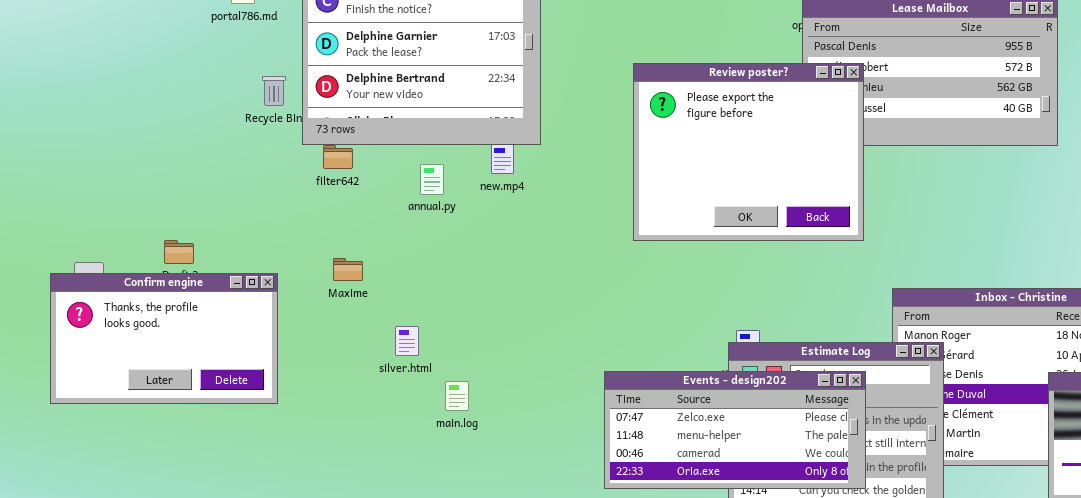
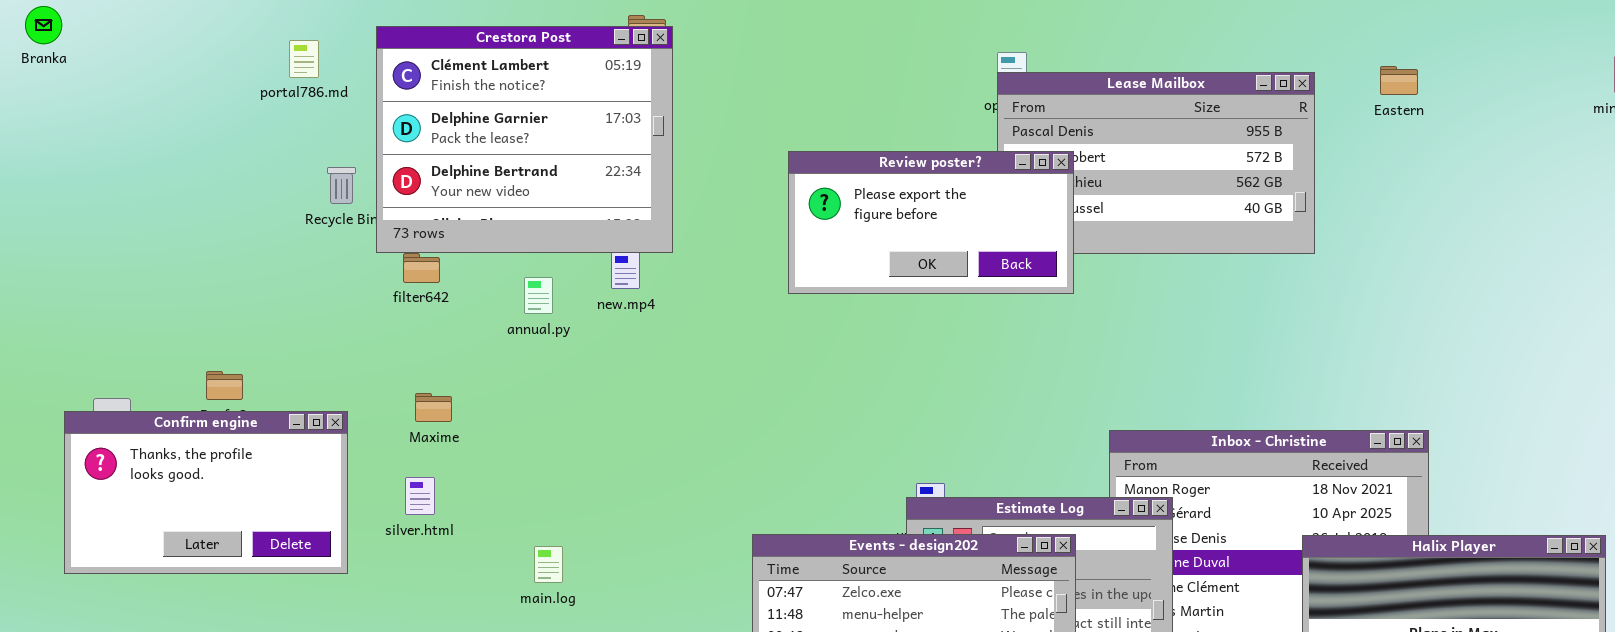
Review poster?: [633,63,864,241] -> [788,151,1074,294], resized
silver.html: [395,326,419,356] -> [405,477,435,515], moved
main.log: [445,381,469,411] -> [534,546,563,583], moved

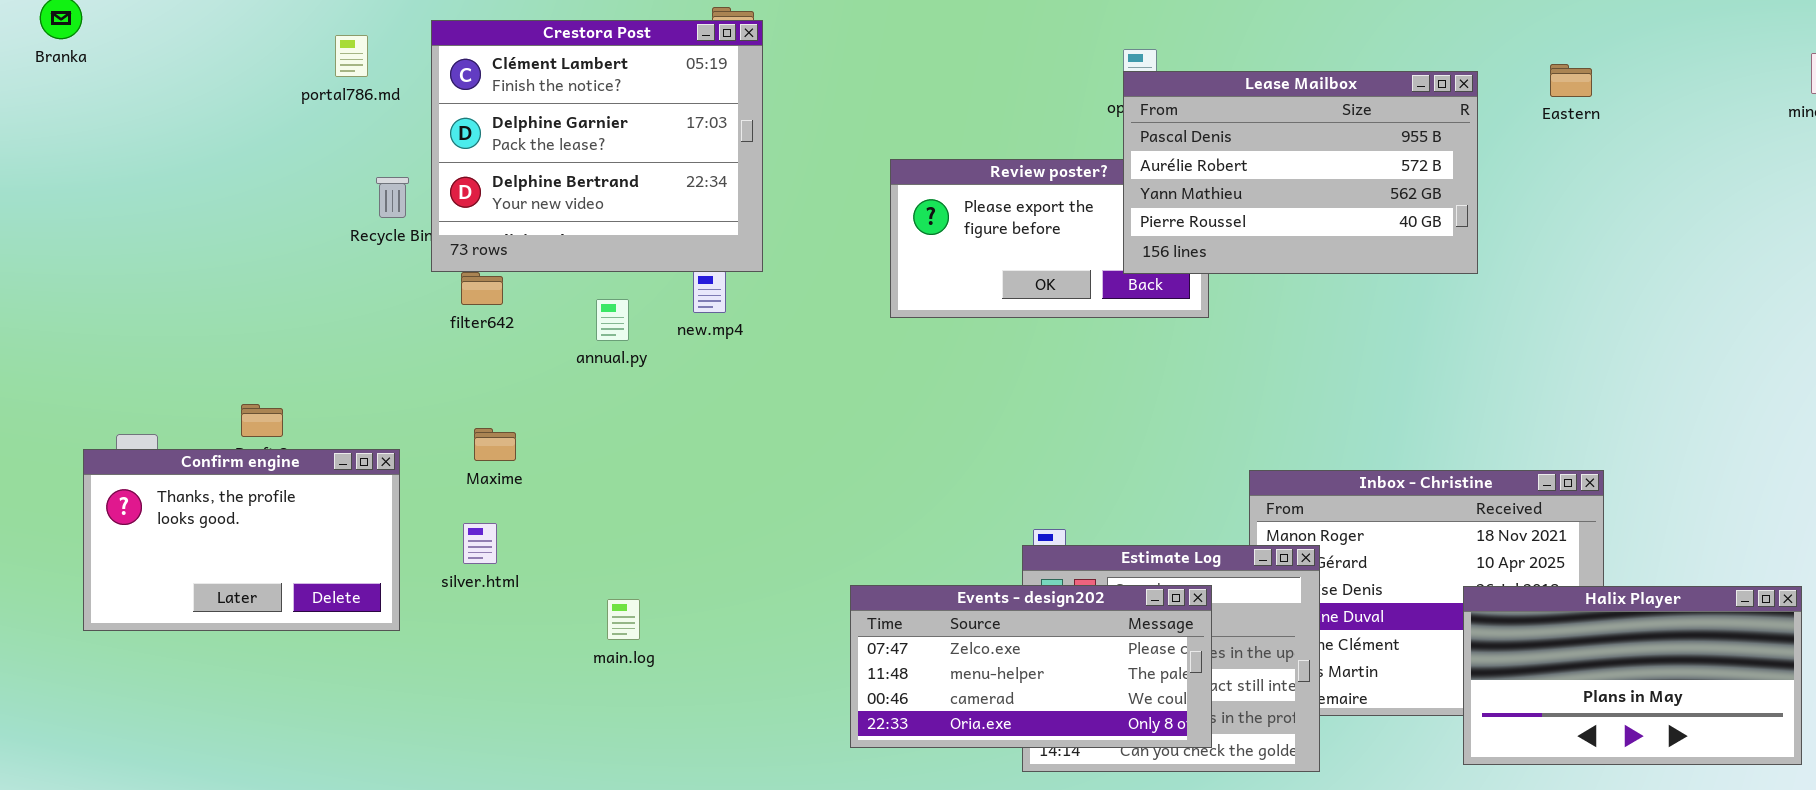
Lease Mailbox: [997,72,1315,254] -> [1123,71,1478,274], raised

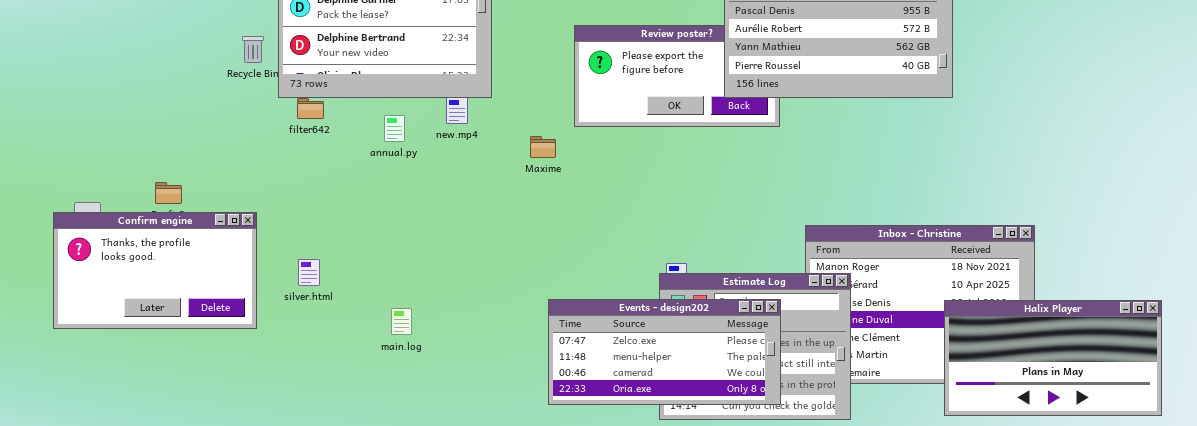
Maxime: [474,428,516,461] -> [530,136,556,158], moved

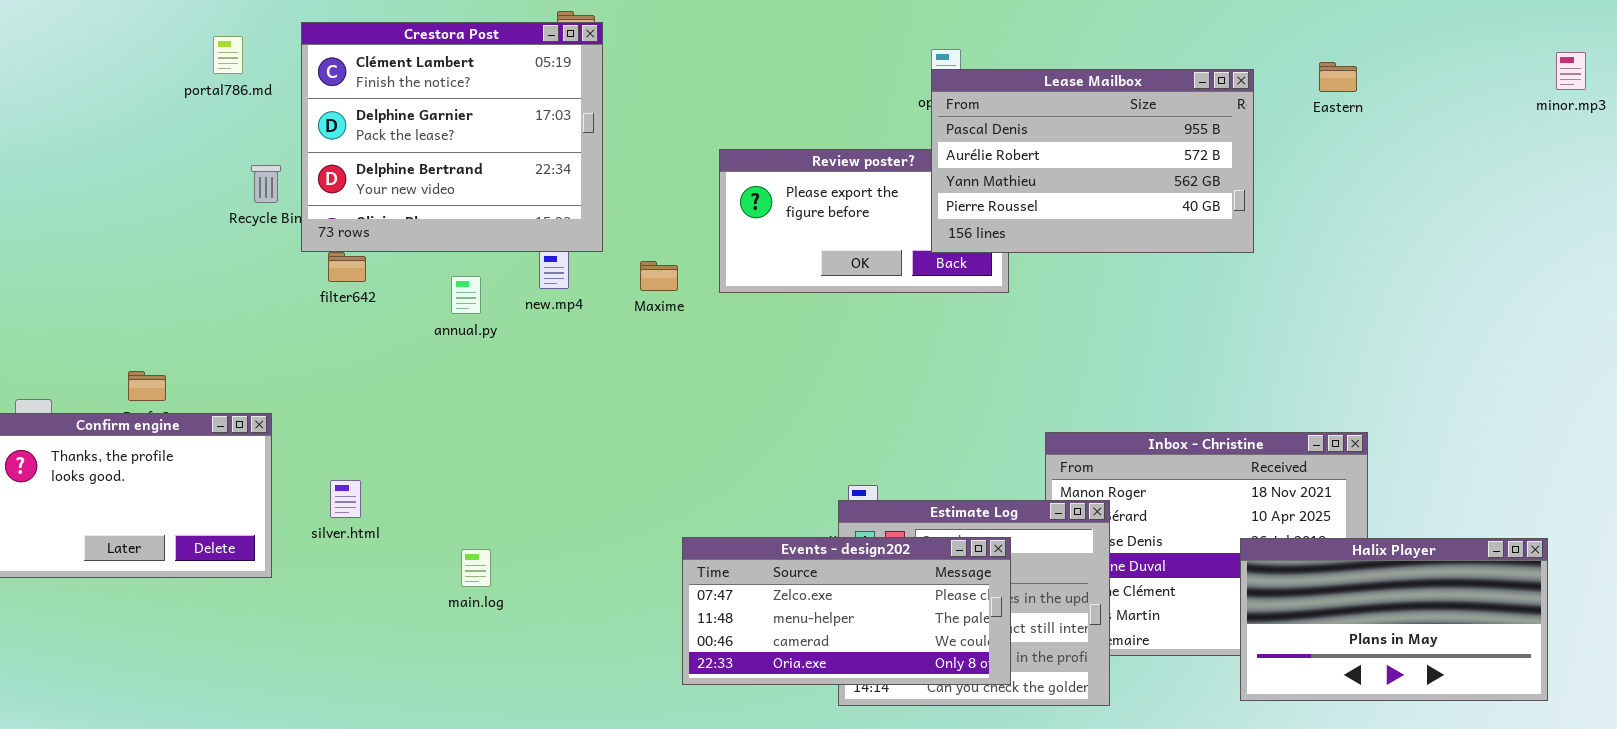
Maxime: [530,136,556,158] -> [640,261,678,291], moved

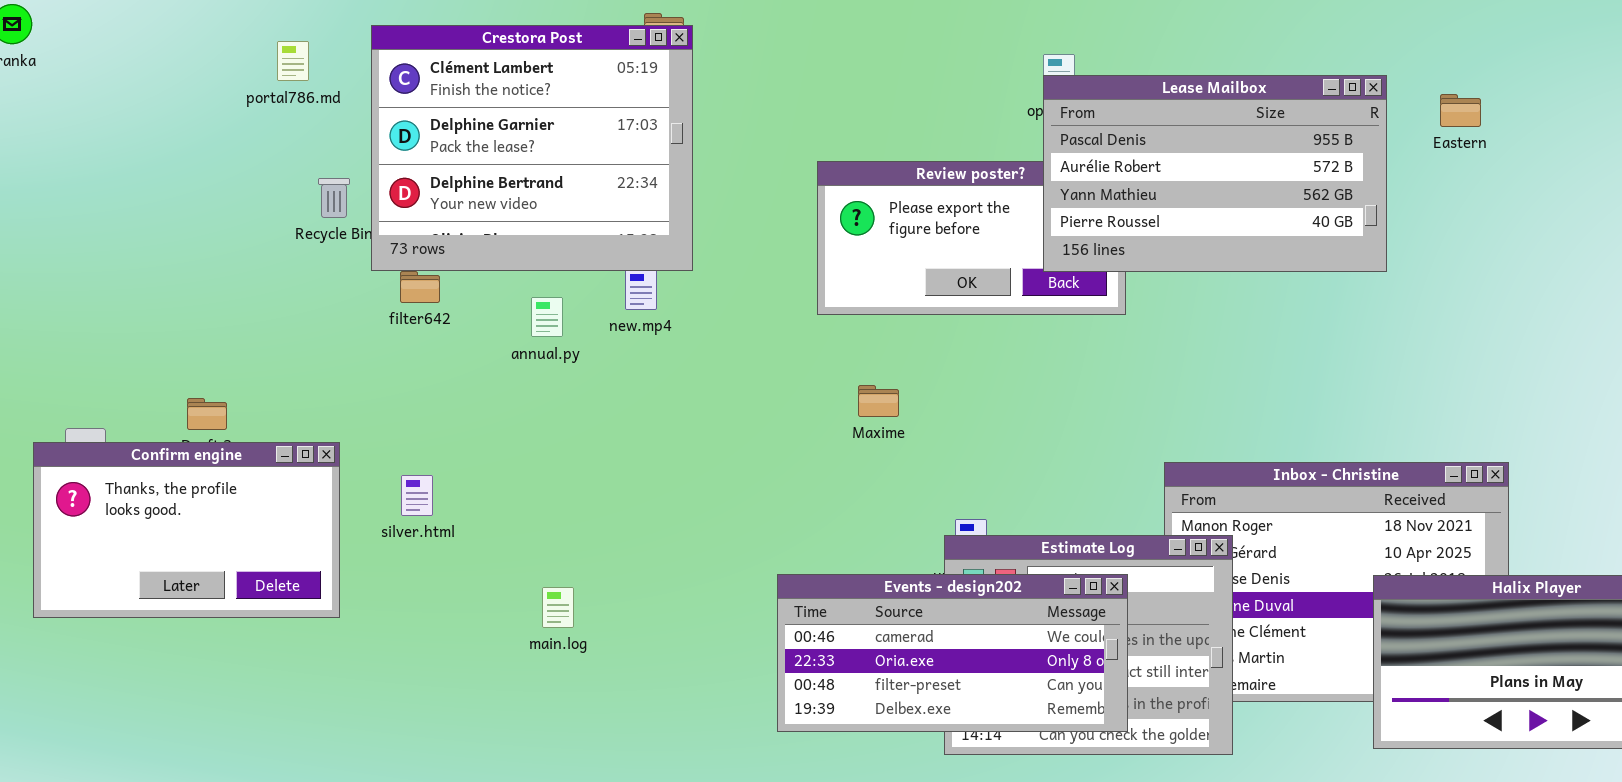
Eastern: [1319,62,1357,92] -> [1440,94,1481,127], moved
Maxime: [640,261,678,291] -> [858,385,899,417], moved
silver.html: [330,480,361,518] -> [401,475,433,516], moved
Events - design202: [682,537,1011,685] -> [777,574,1128,732], scrolled down 2 rows

